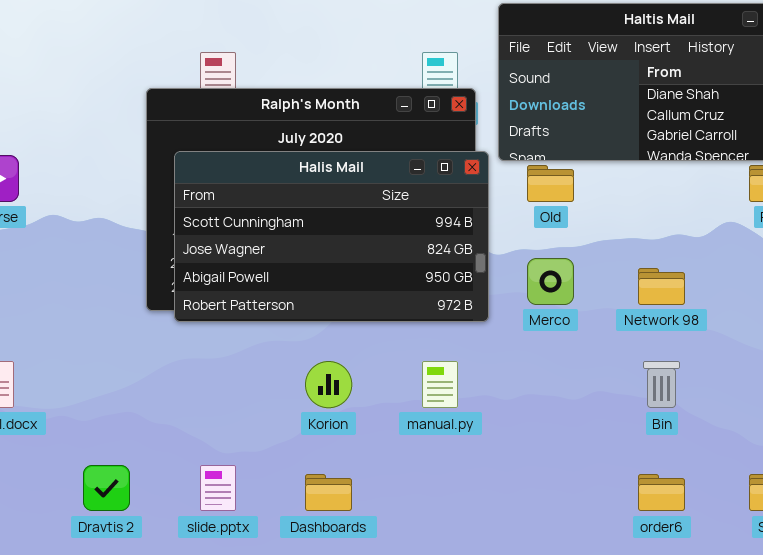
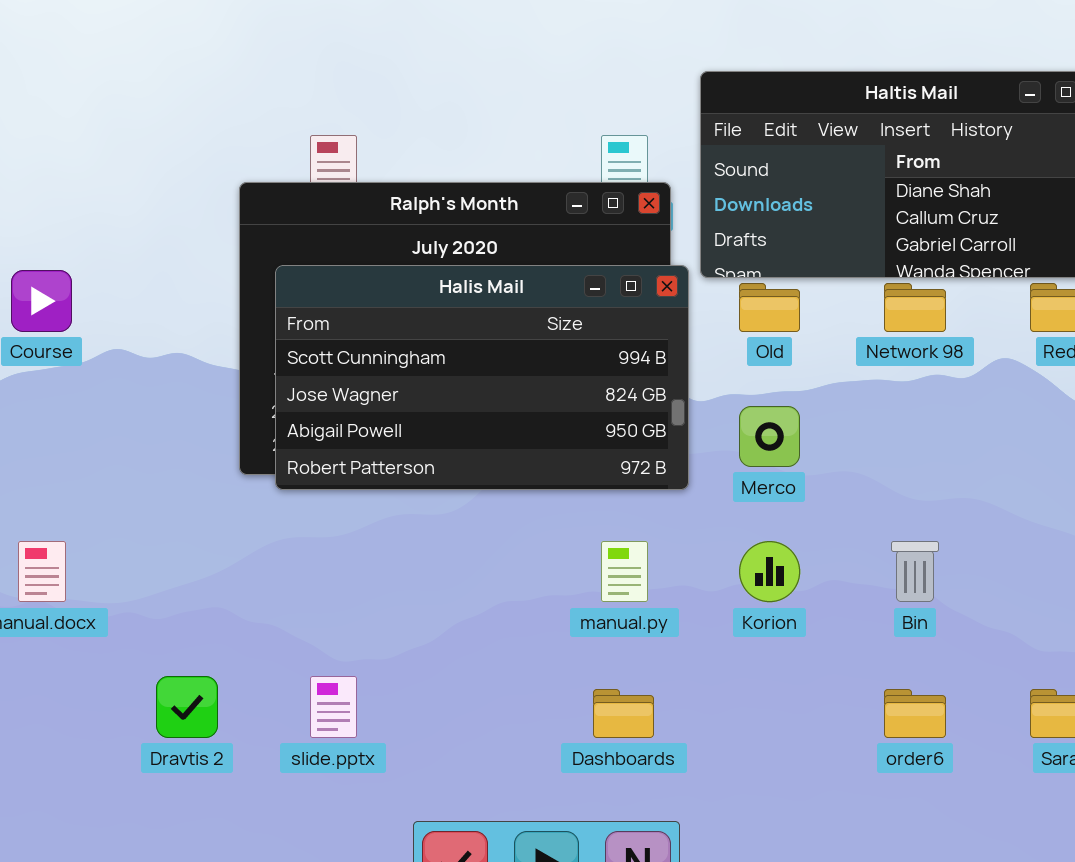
Network 98: [638,268,685,305] -> [884,283,946,332], moved
Korion: [305,361,352,408] -> [739,541,800,602], moved
Dashboards: [305,474,352,511] -> [593,689,654,738], moved

